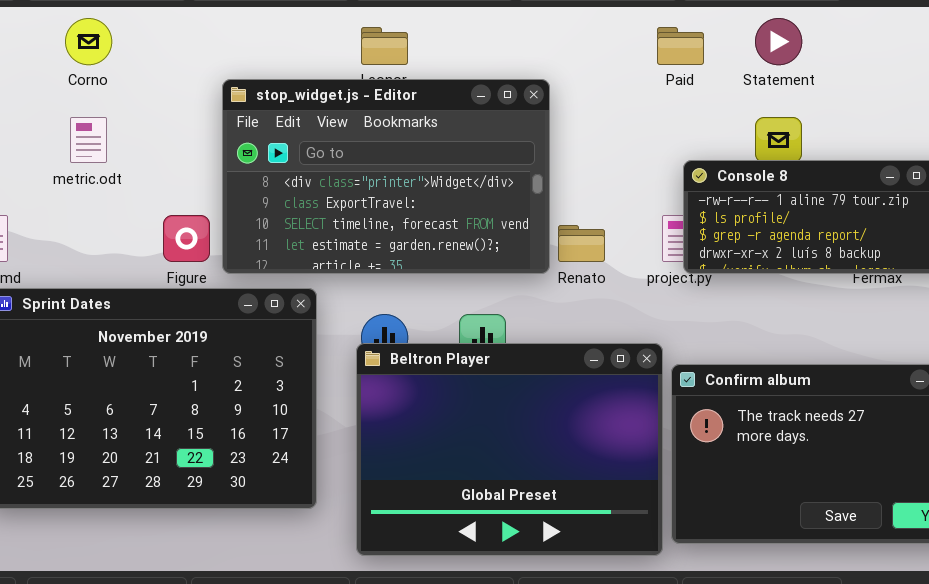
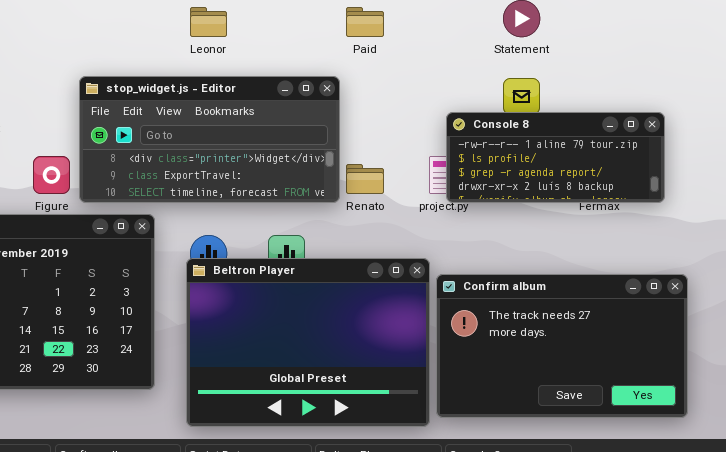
Paid: [657,27,704,65] -> [346,7,384,37], moved
stop_widget.js - Editor: [222,79,550,274] -> [79,76,340,203], resized

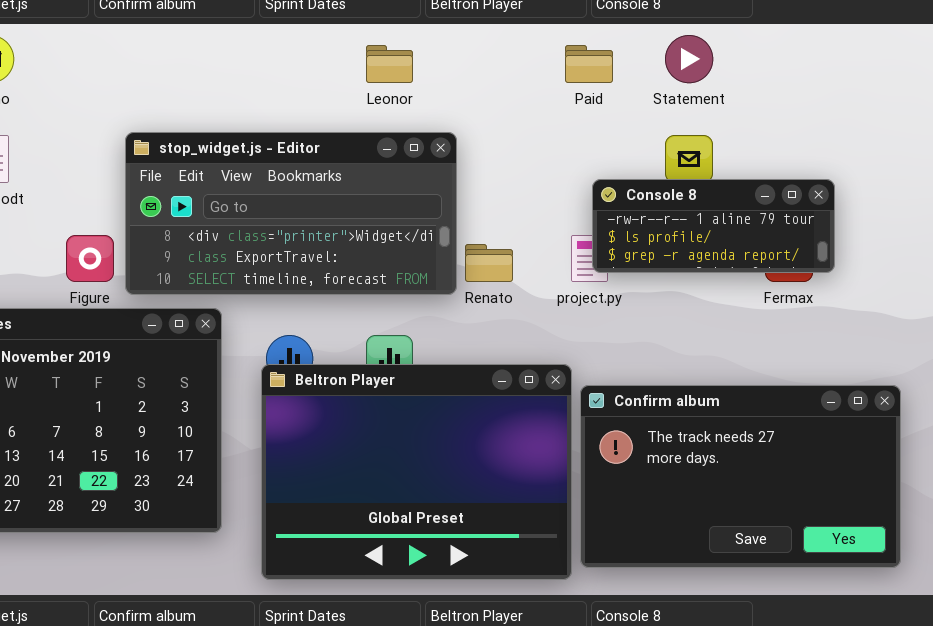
Leonor: [190,7,227,37] -> [366,45,413,83], moved
Paid: [346,7,384,37] -> [565,45,613,83], moved
Console 8: [446,112,665,203] -> [592,179,835,273], resized

